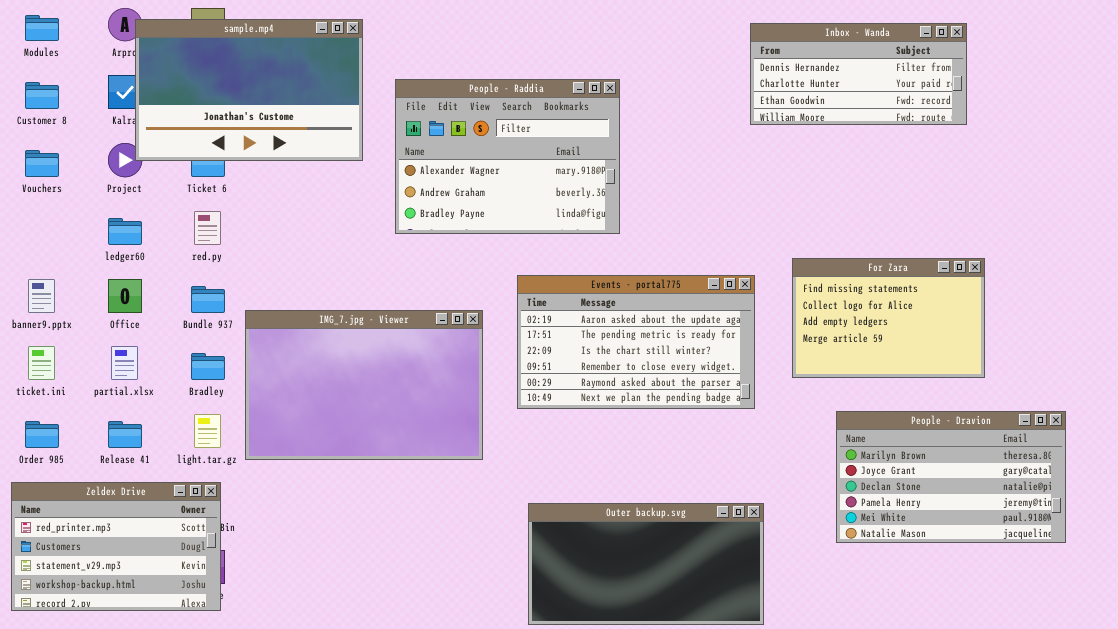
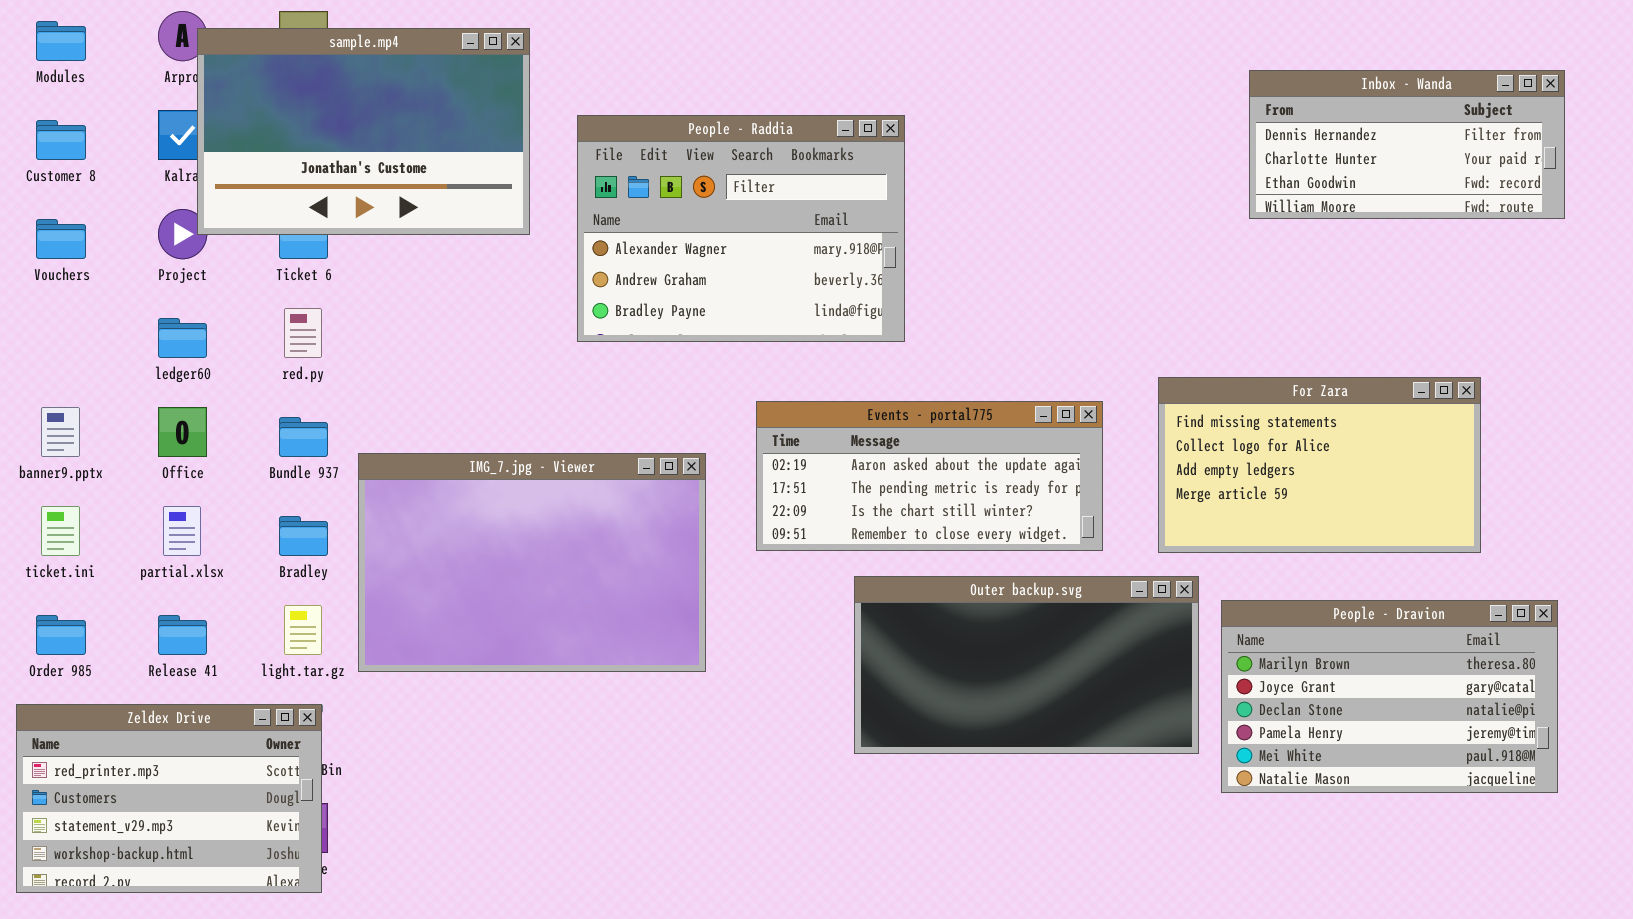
Inbox - Wanda: [750,23,967,125] -> [1249,70,1565,219], moved
For Zara: [792,258,985,378] -> [1158,377,1481,553], resized
Events - portal775: [517,275,755,409] -> [756,401,1103,551], resized
Outer backup.svg: [528,503,764,625] -> [854,576,1199,754], moved

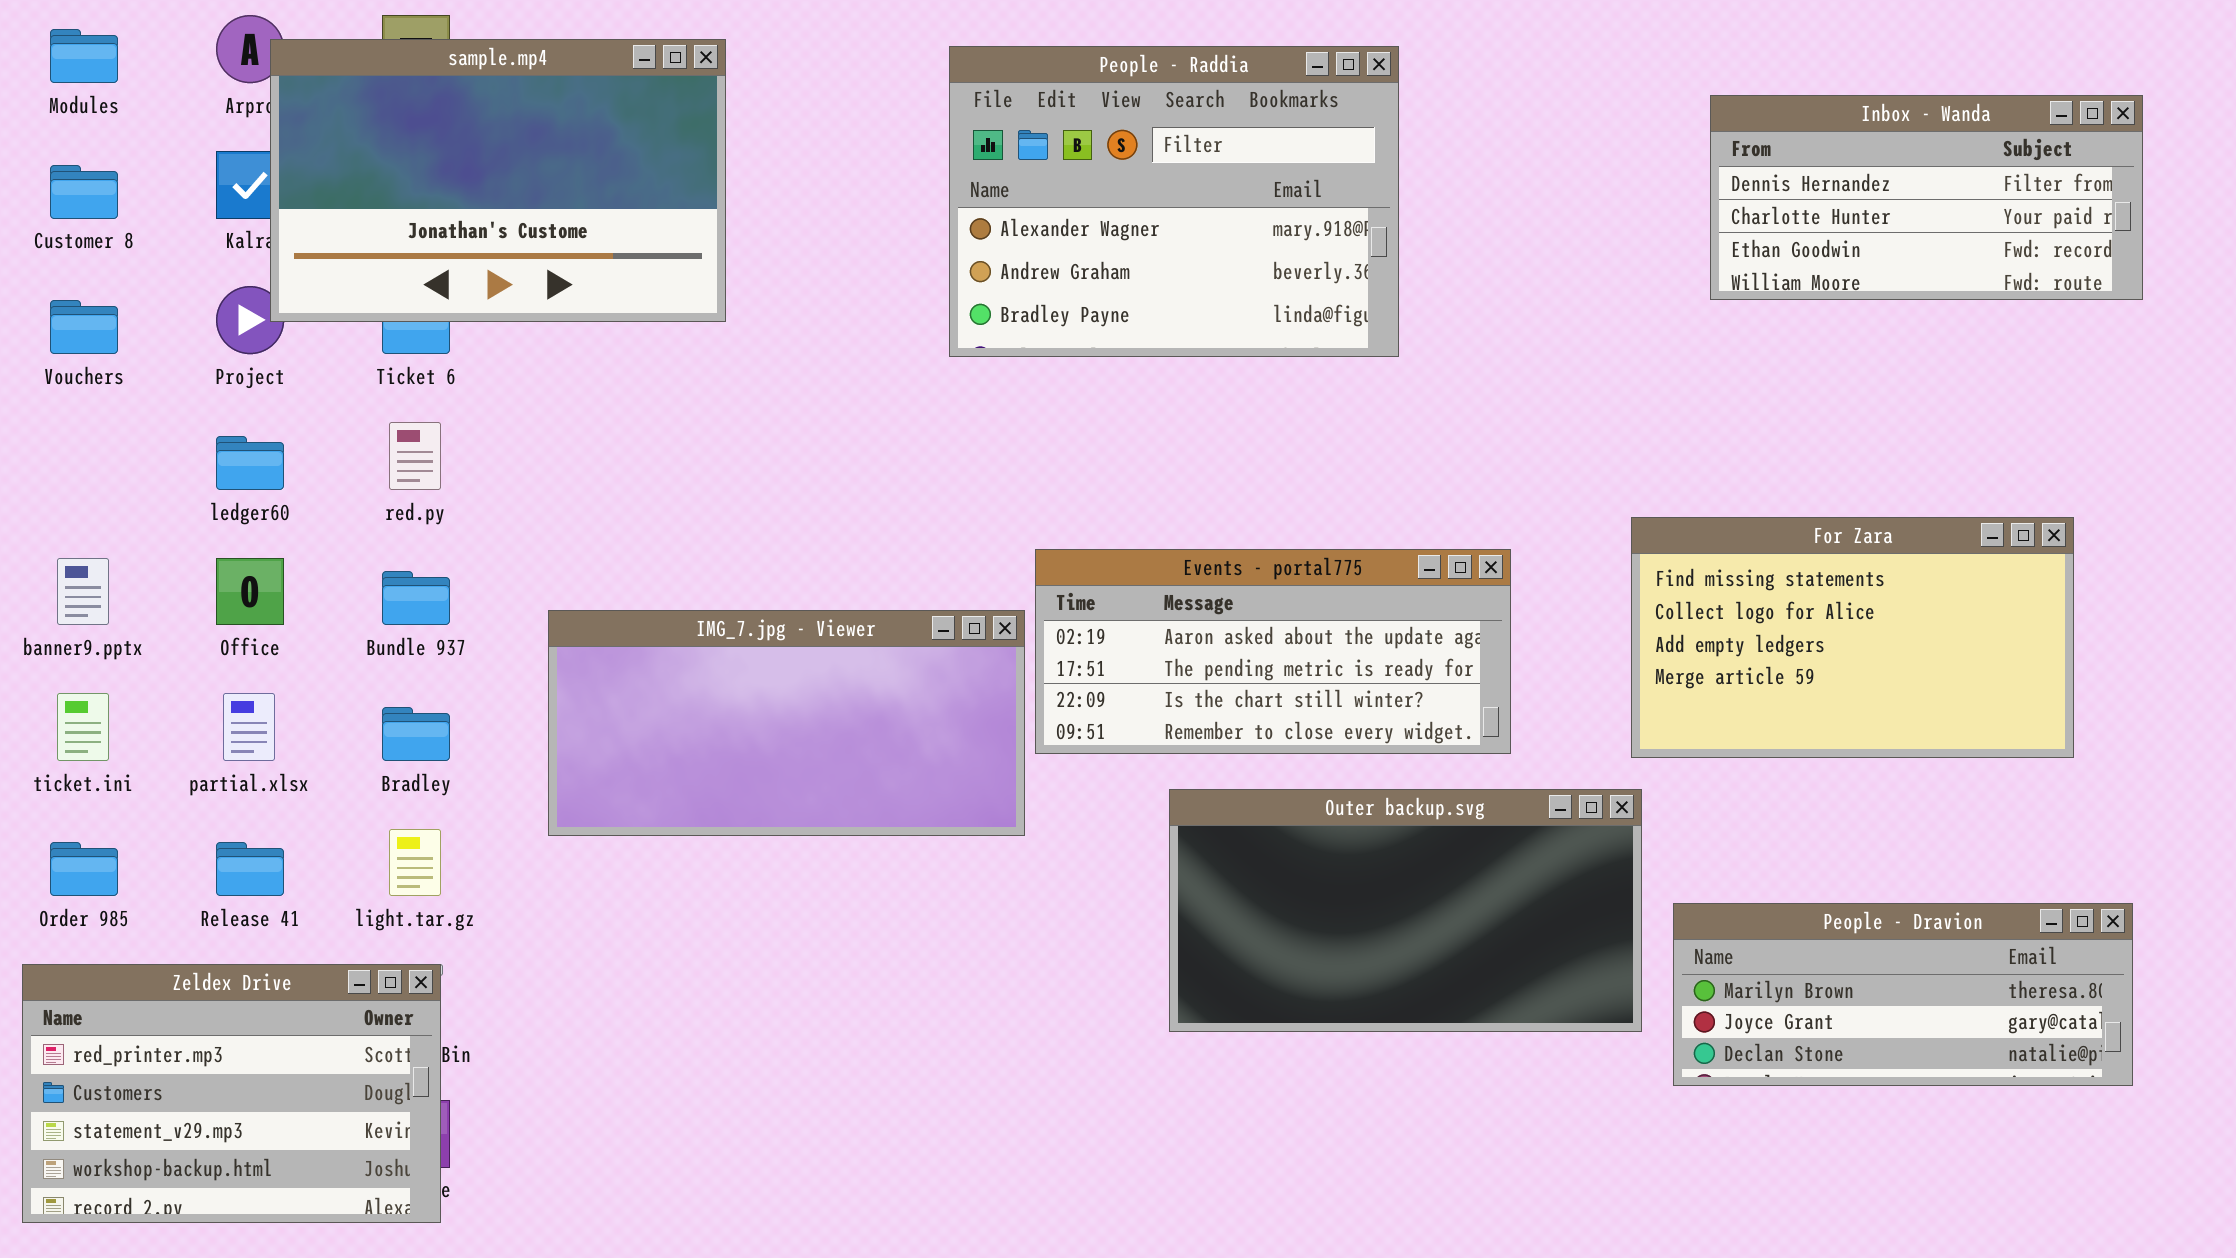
People - Raddia: [577,115,905,342] -> [949,46,1399,357], moved
For Zara: [1158,377,1481,553] -> [1631,517,2074,758], moved
IMG_7.jpg - Viewer: [358,453,706,672] -> [548,610,1025,836], moved, resized
People - Dravion: [1221,600,1558,793] -> [1673,903,2133,1086], resized

